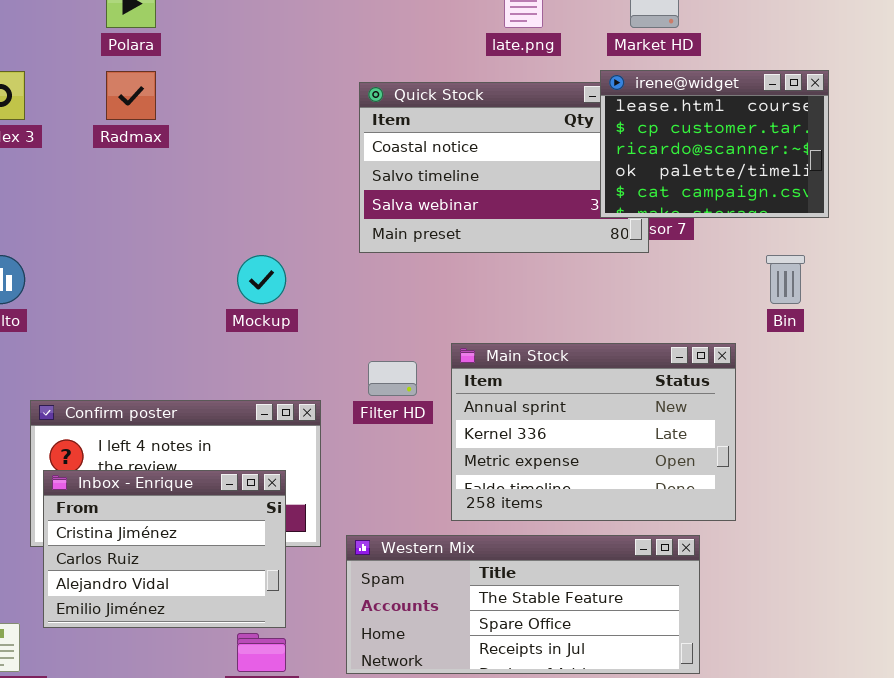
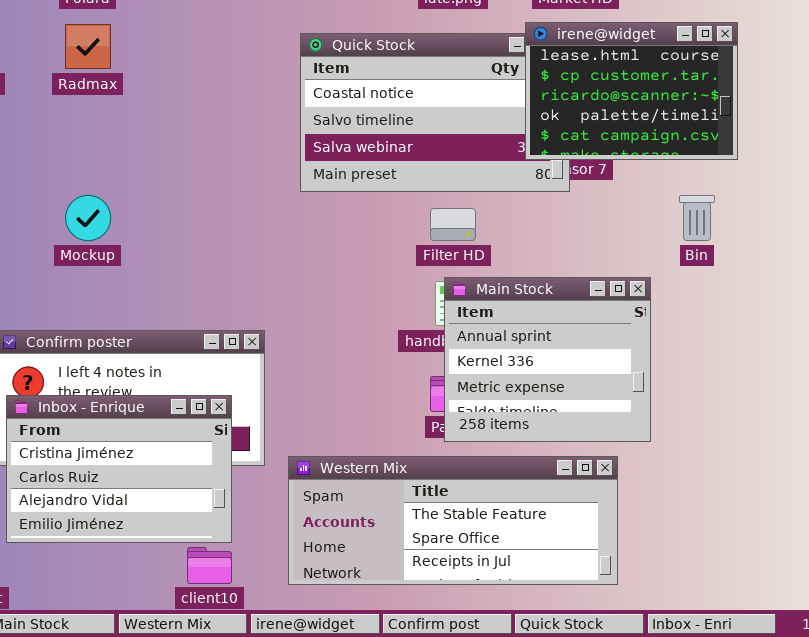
Mockup: [237,255,286,304] -> [65,195,111,241], moved
Main Stock: [451,343,736,521] -> [444,277,651,442], resized
Filter HD: [368,361,417,396] -> [430,208,476,241], moved

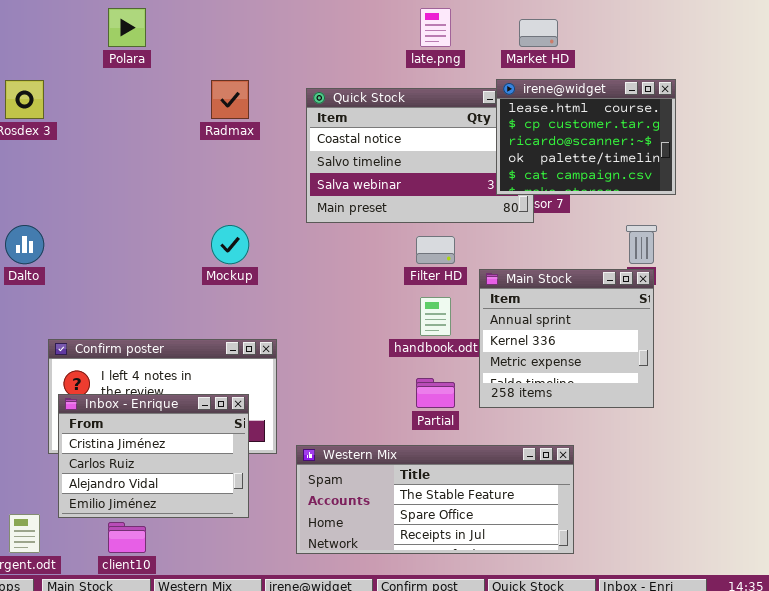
Radmax: [65,24,111,69] -> [211,80,249,119], moved
Mockup: [65,195,111,241] -> [211,225,249,264], moved
Main Stock: [444,277,651,442] -> [479,269,654,408], moved
client10: [187,547,232,584] -> [108,522,146,553], moved

